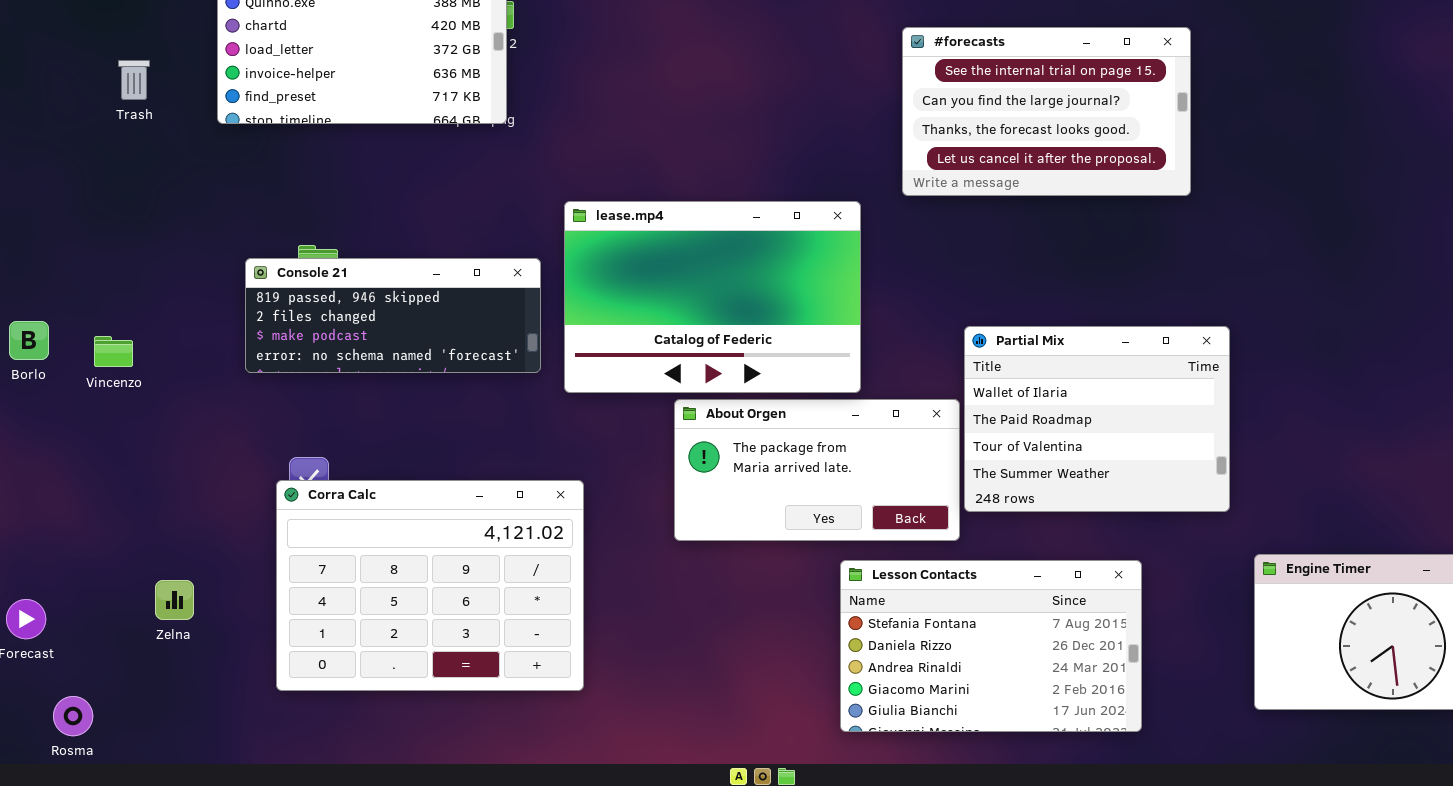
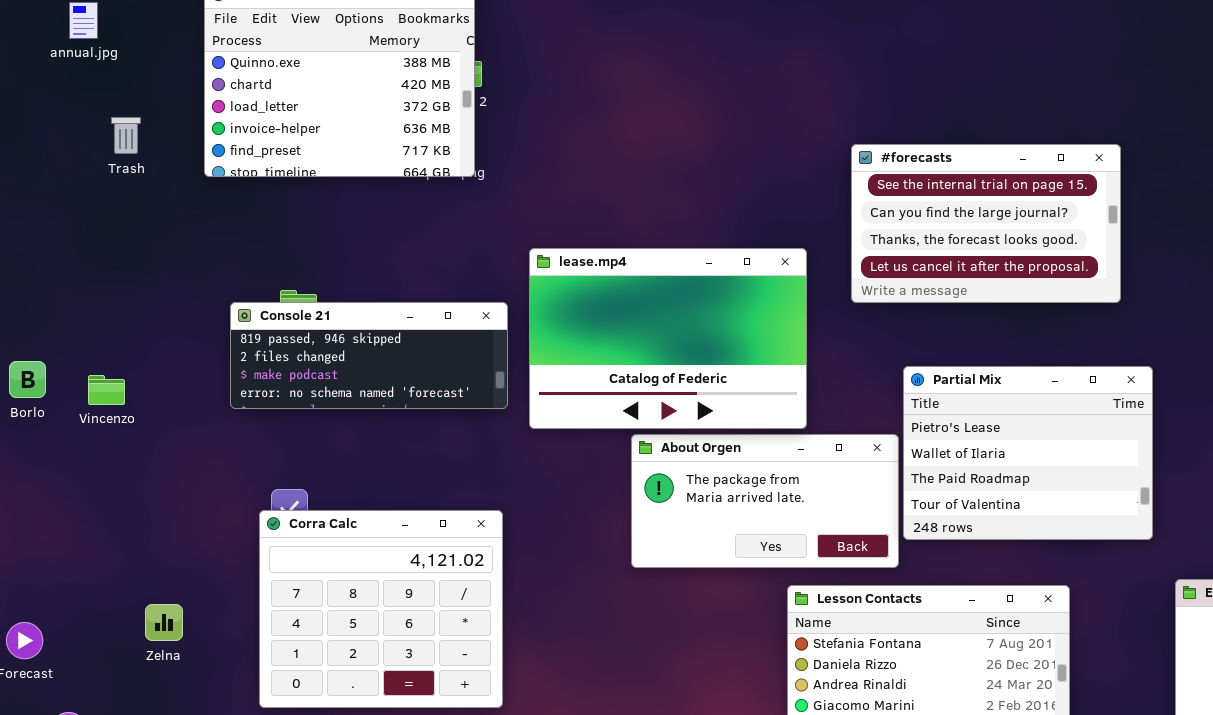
#forecasts: [902,27,1191,196] -> [851,144,1121,303], moved
Partial Mix: [964,326,1230,512] -> [903,366,1153,540], scrolled up 1 row
Corra Calc: [276,480,584,691] -> [259,510,503,708], resized

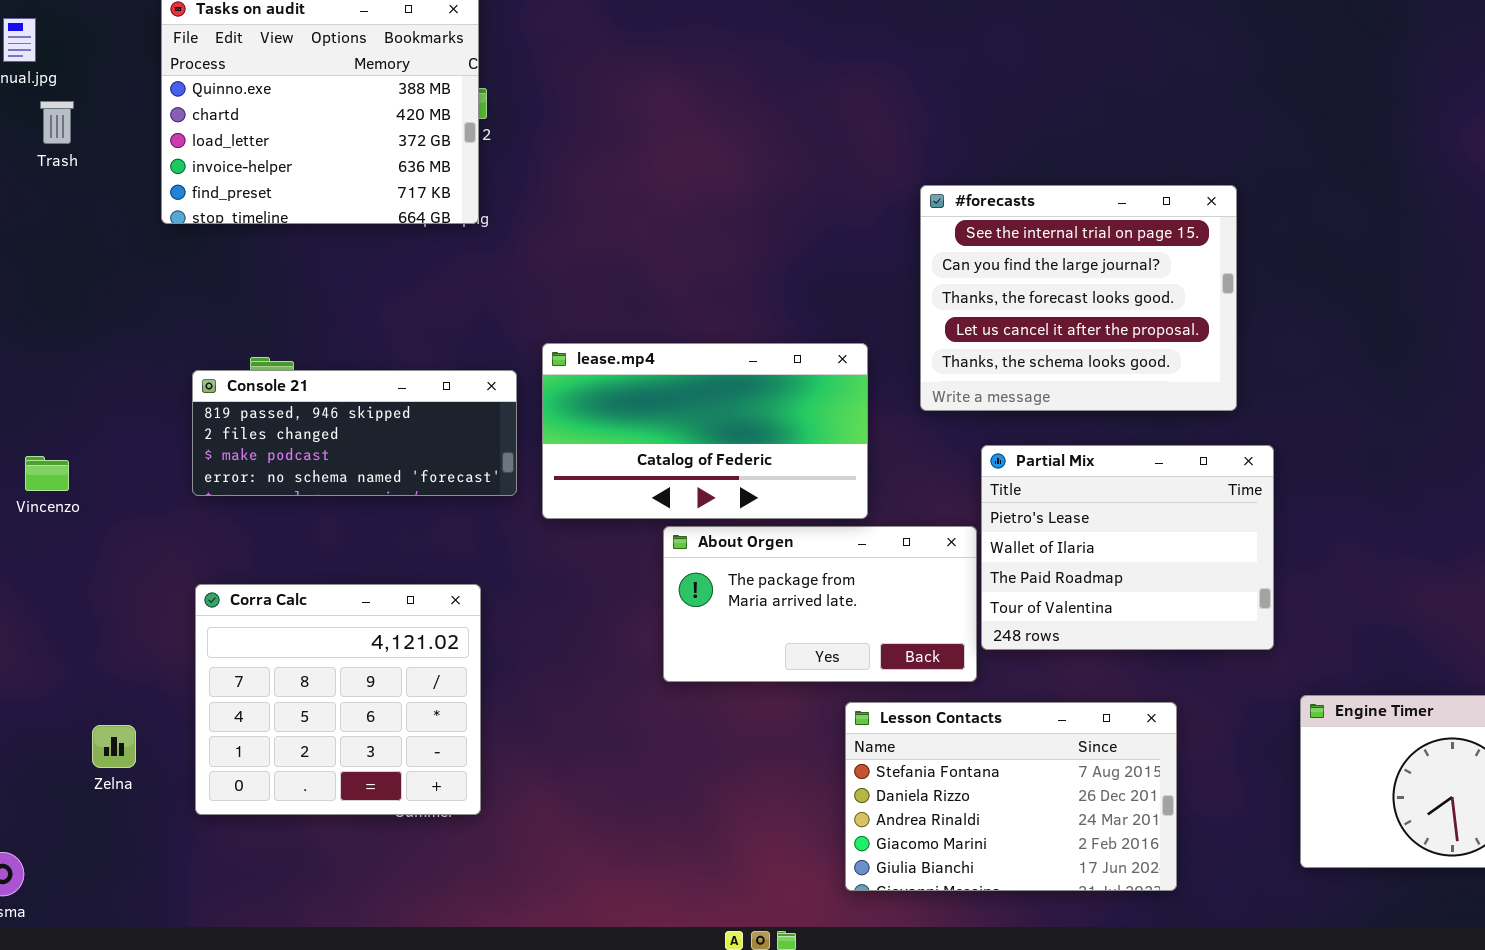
Trash: [111,117,141,154] -> [40,101,74,144], moved
#forecasts: [851,144,1121,303] -> [920,185,1237,411], resized
lease.mp4: [529,248,807,429] -> [542,343,868,519], resized
Corra Calc: [259,510,503,708] -> [195,584,481,815], moved

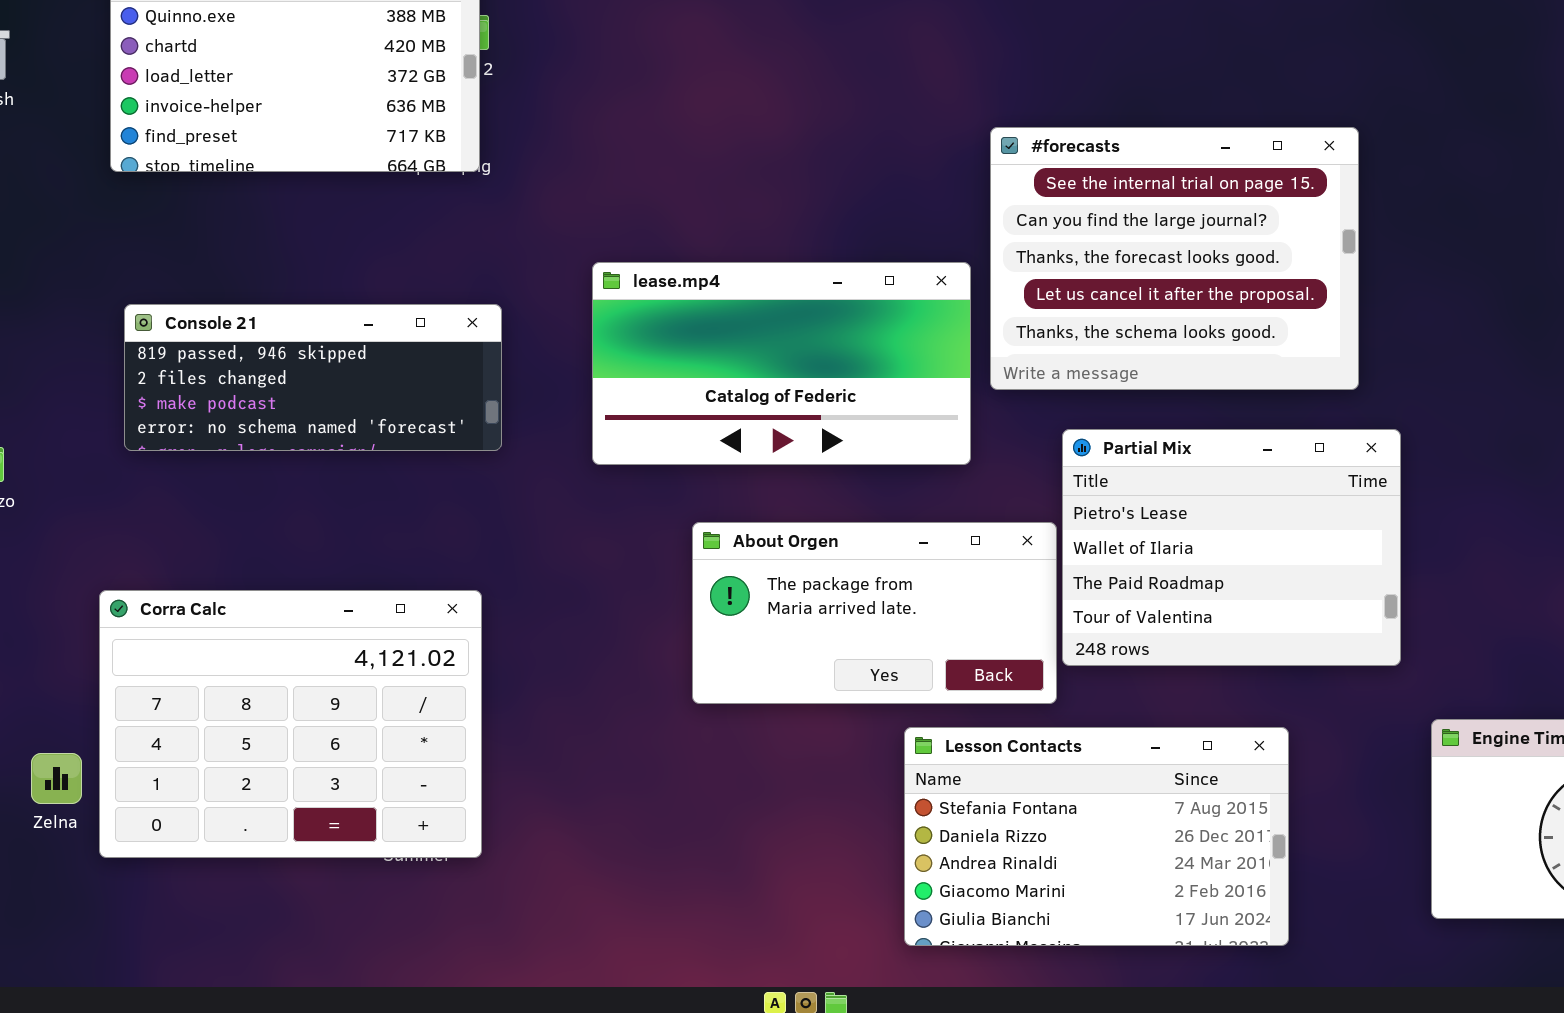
lease.mp4: [542,343,868,519] -> [592,262,971,465], moved
Console 21: [192,370,517,496] -> [124,304,502,451], moved
Corra Calc: [195,584,481,815] -> [99,590,482,858], resized

